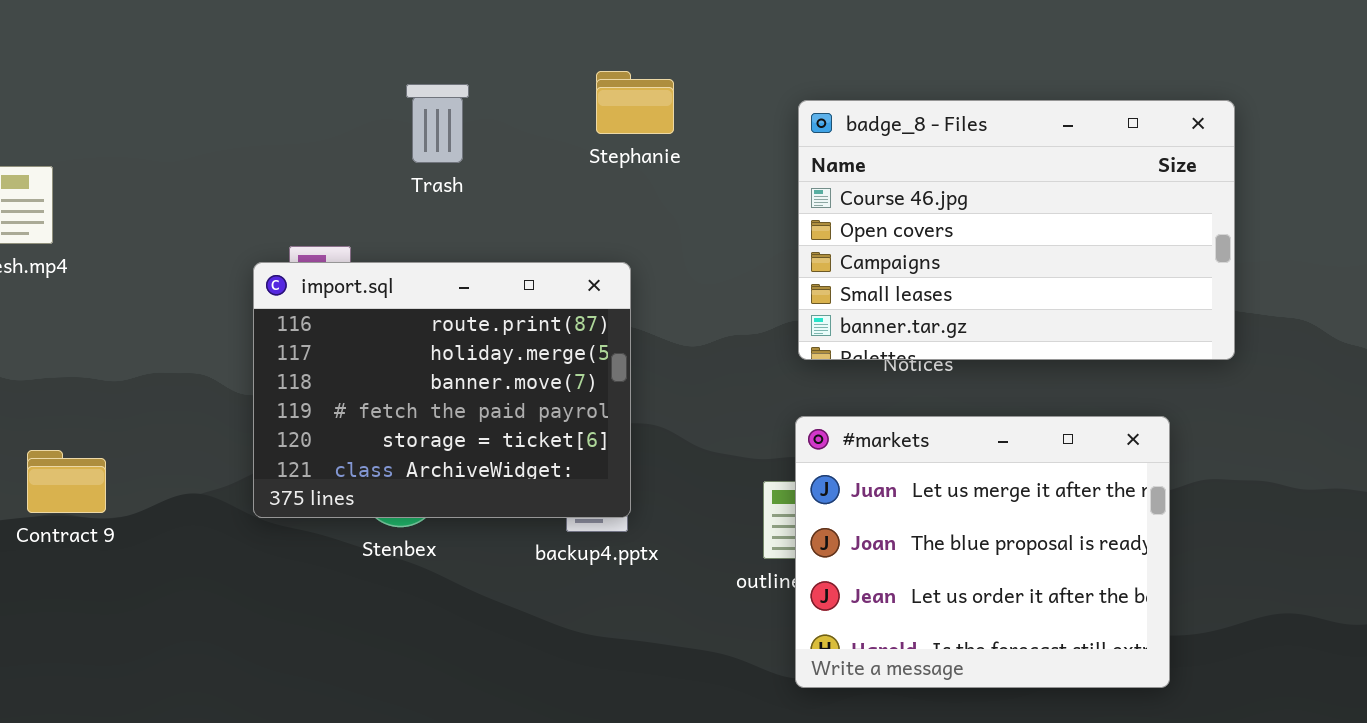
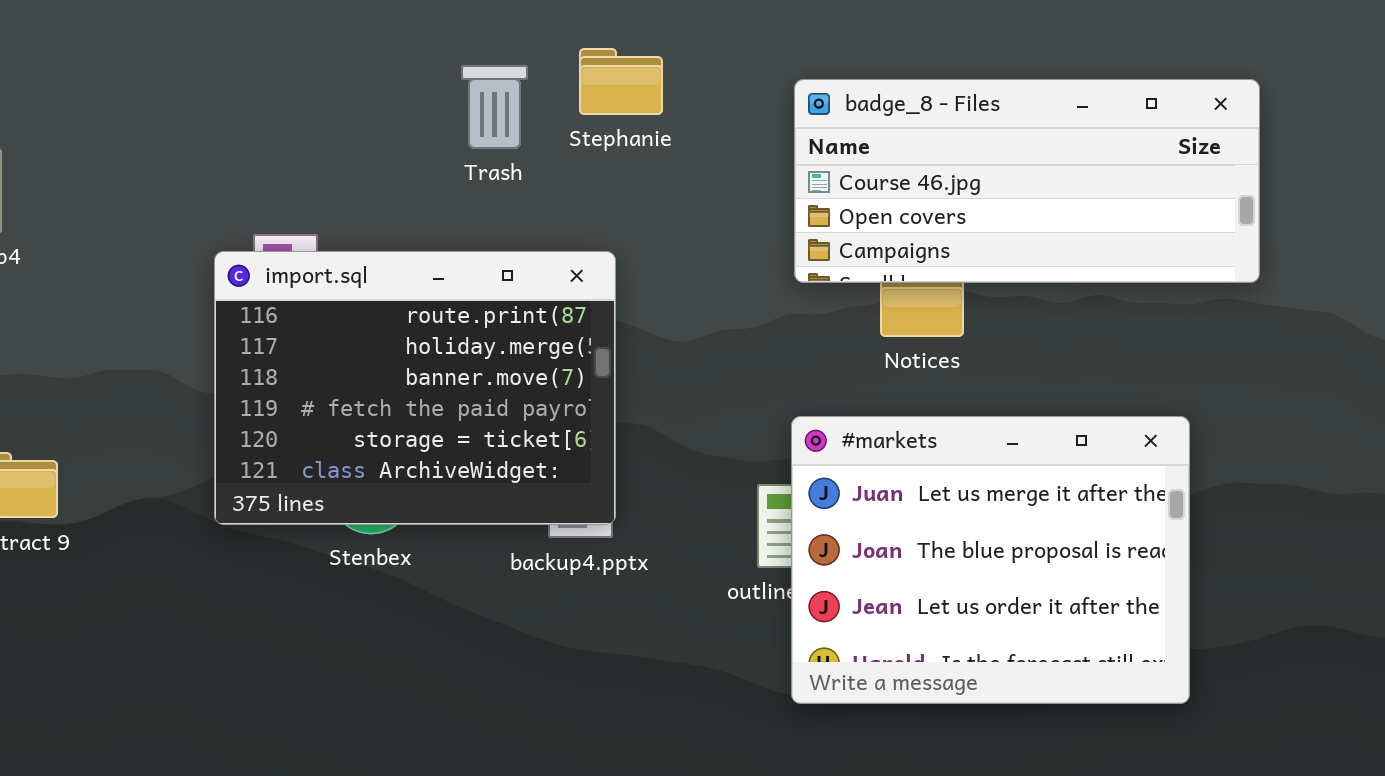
Trash: [406,84,469,163] -> [461,65,528,149], moved
badge_8 - Files: [798,100,1235,360] -> [794,79,1260,283], resized

